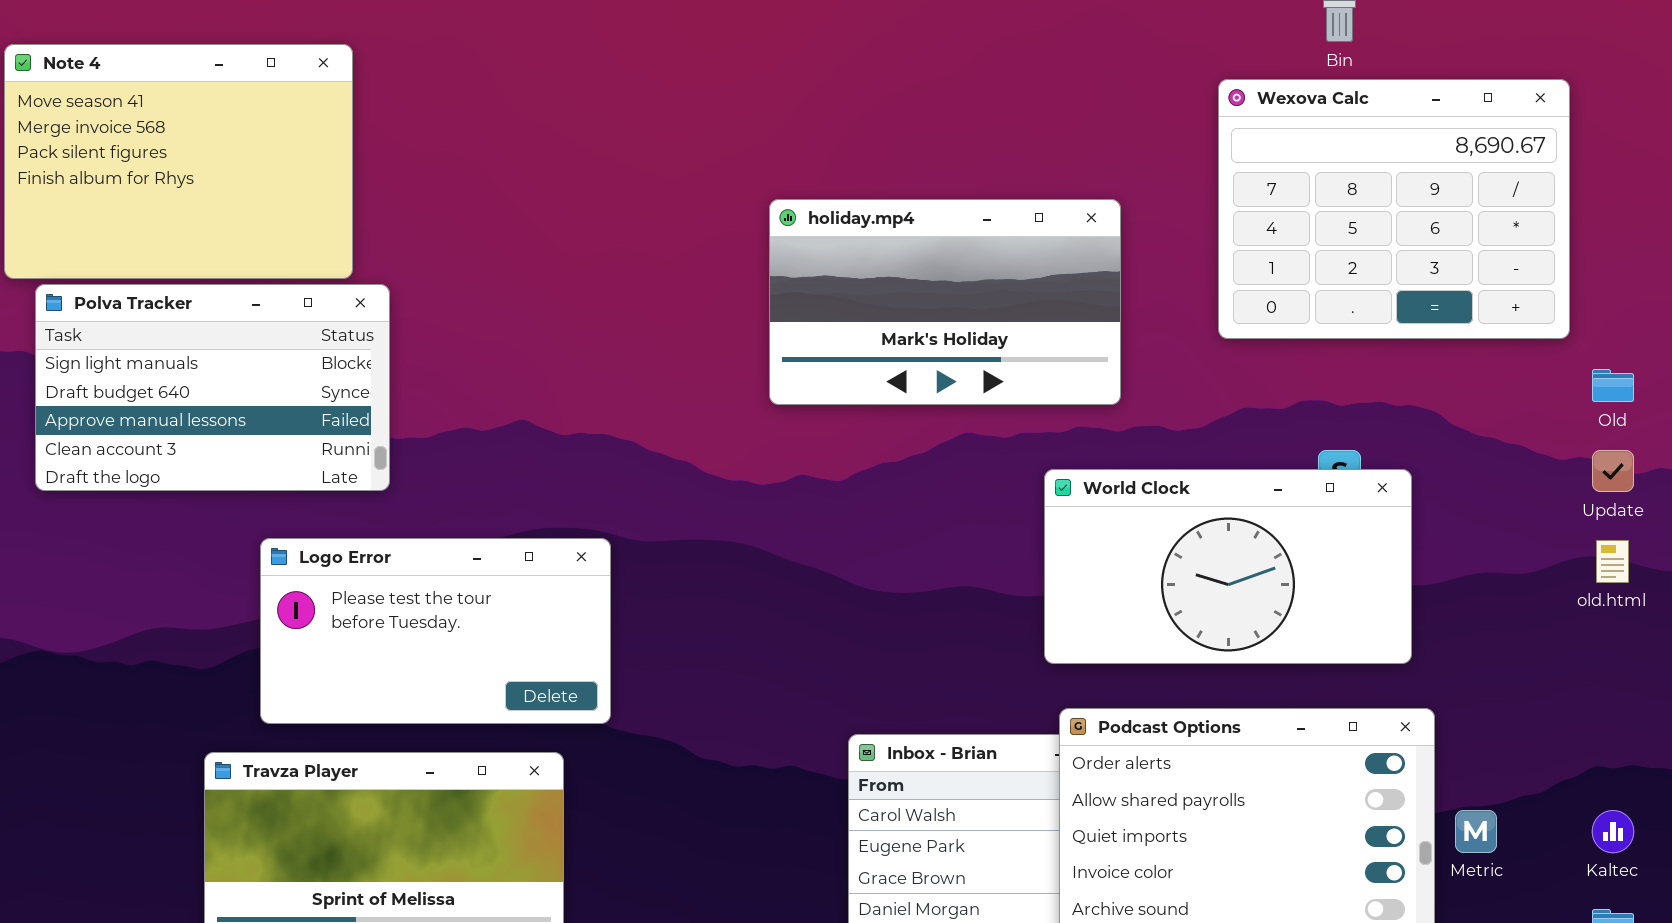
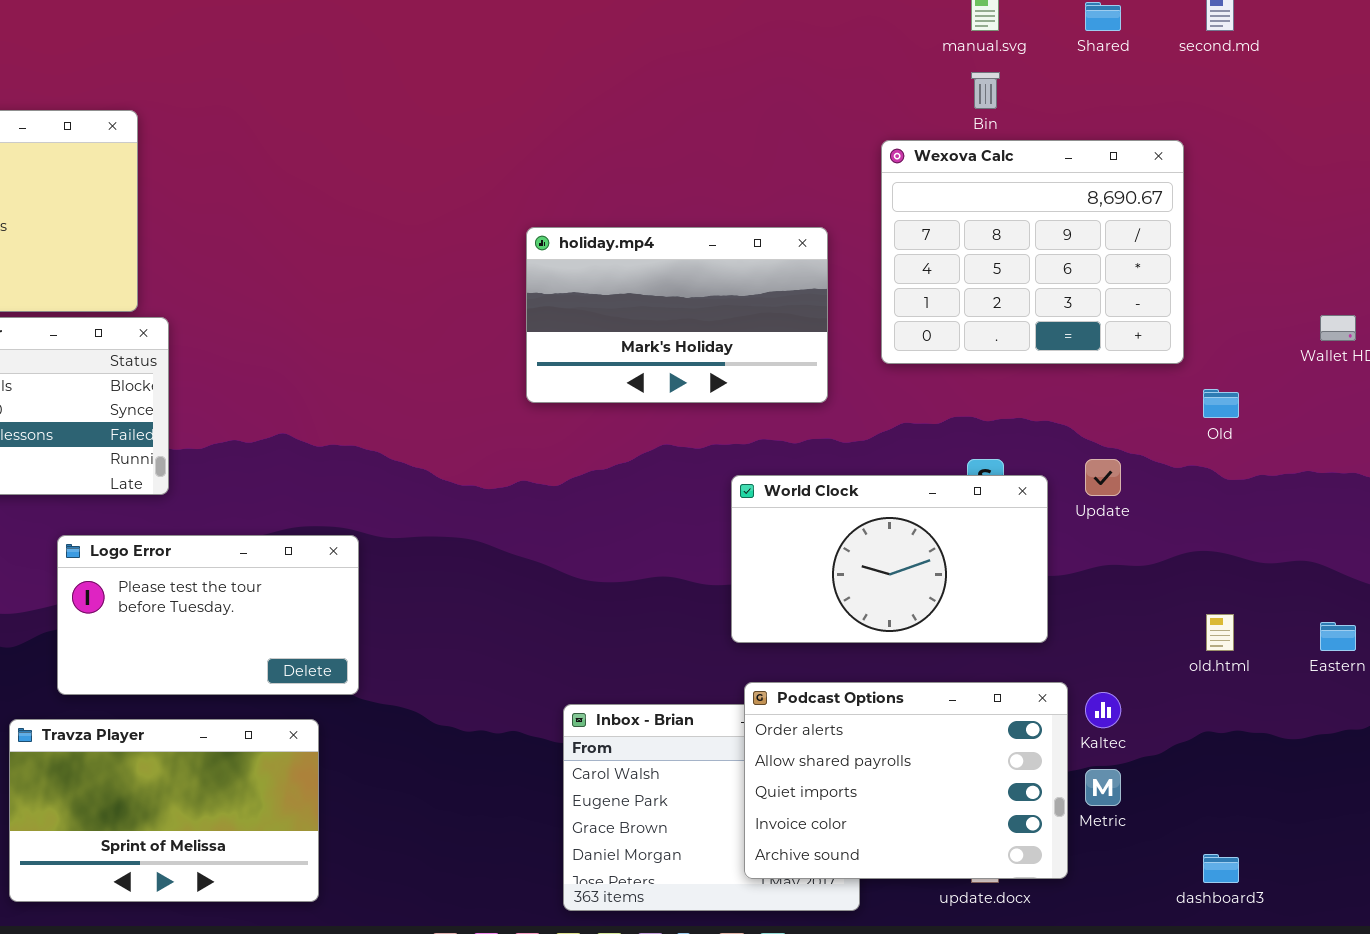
holiday.mp4: [769,199,1121,405] -> [526,227,828,403], moved
Update: [1592,450,1634,492] -> [1085,459,1121,496], moved
old.html: [1596,540,1629,583] -> [1206,614,1234,651], moved
Kaltec: [1592,810,1634,853] -> [1085,692,1121,728], moved

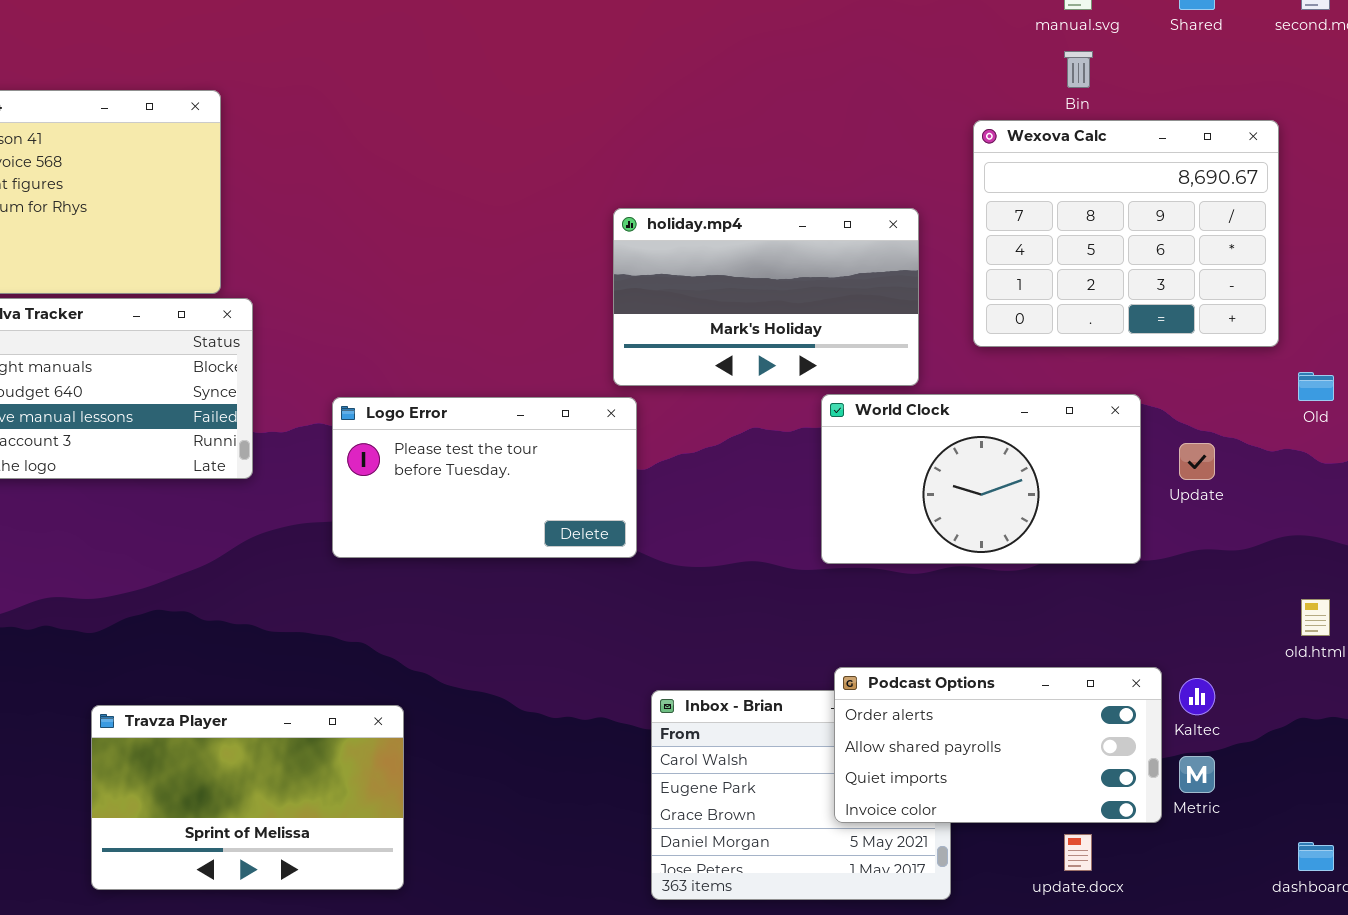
World Clock: [731,475,1048,643] -> [821,394,1141,564], moved
Logo Error: [57,535,359,695] -> [332,397,637,558], moved
Podcast Options: [744,682,1068,879] -> [834,667,1162,823], resized

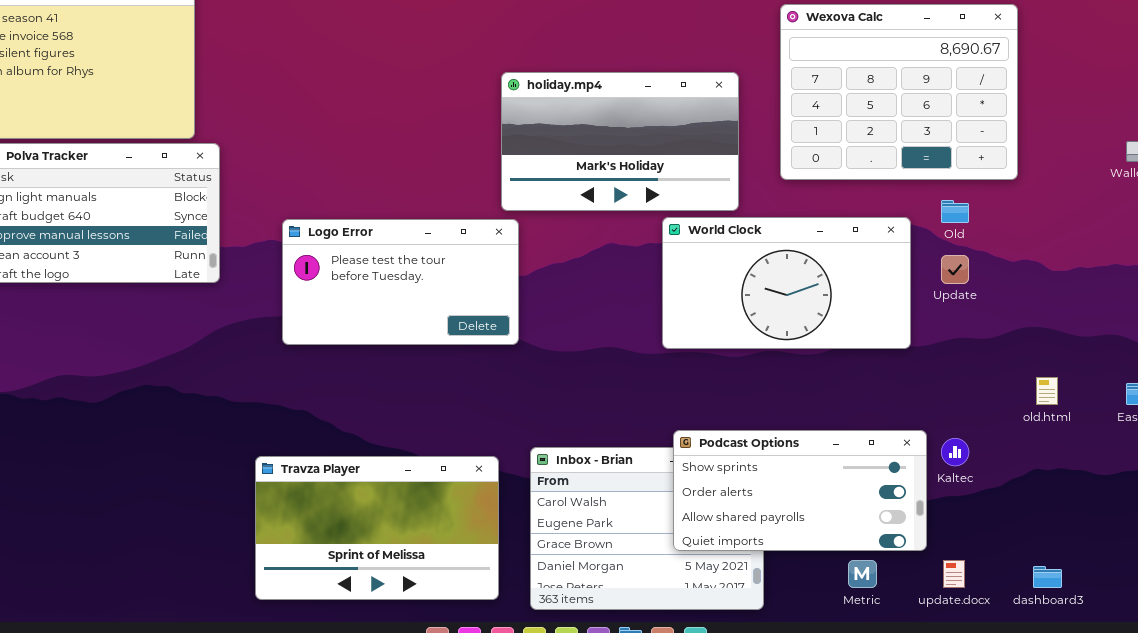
Old: [1298,372,1334,401] -> [941,200,969,223], moved
Podcast Options: [834,667,1162,823] -> [673,430,927,551], scrolled up 1 row
Travza Player: [91,705,404,890] -> [255,456,499,600], moved
Metric: [1179,756,1215,793] -> [848,560,877,588], moved
update.docx: [1064,834,1092,871] -> [943,560,965,588], moved

